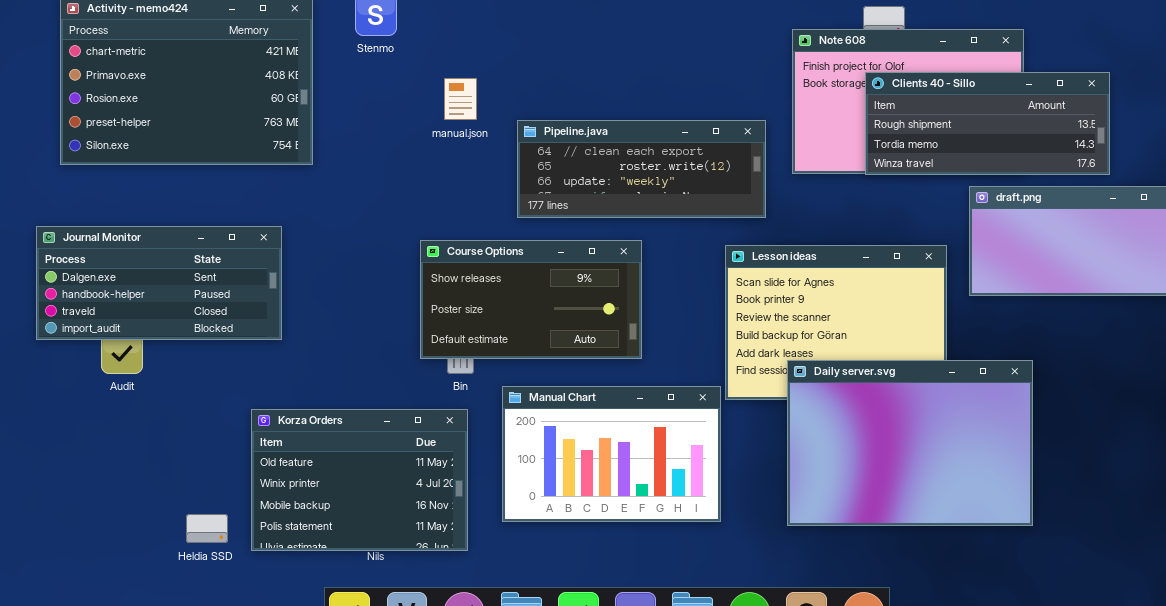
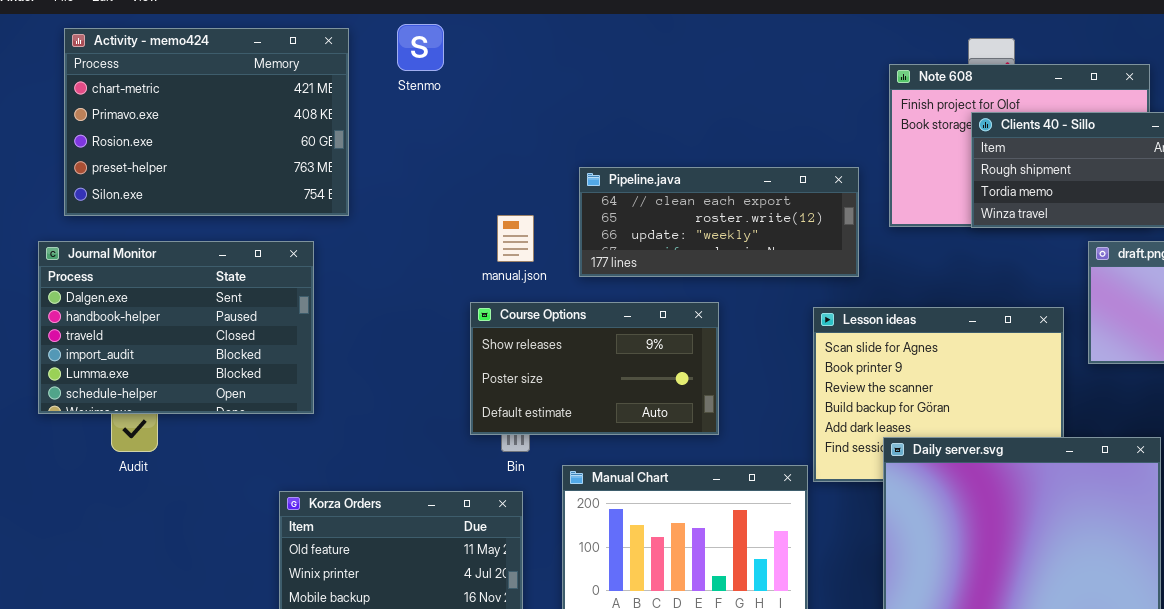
manual.json: [444,78,477,120] -> [497,215,534,262], moved
Journal Monitor: [36,226,282,340] -> [38,241,314,414], resized

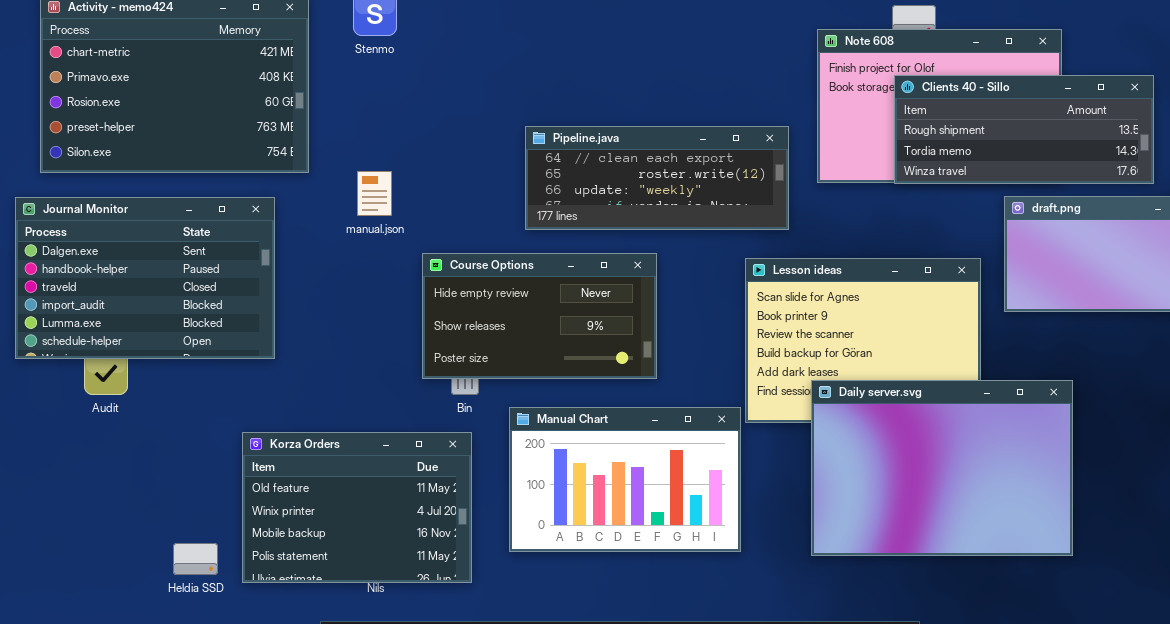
manual.json: [497,215,534,262] -> [357,171,392,216], moved
Course Options: [470,302,719,435] -> [422,253,657,379], scrolled up 1 row

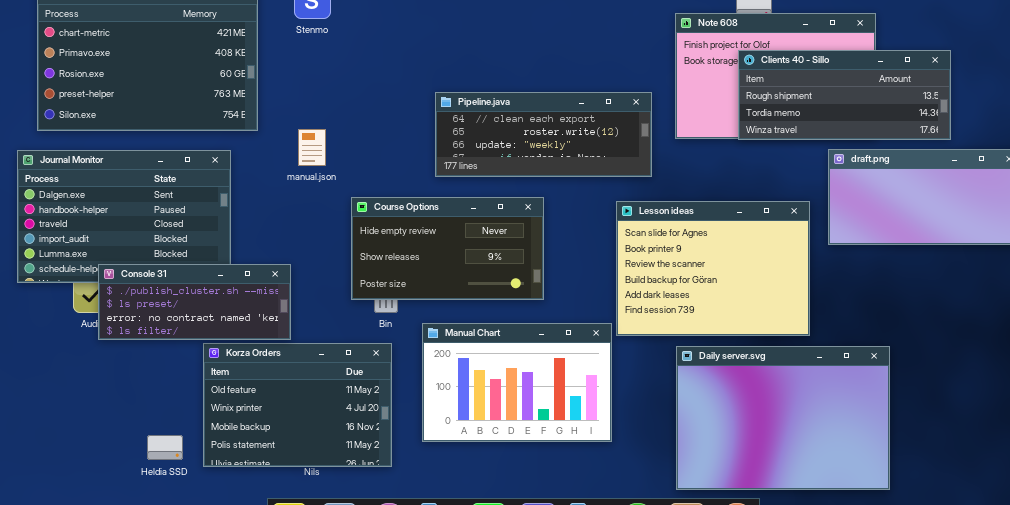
Console 31: none -> [98,264,291,340], opened
Daily server.svg: [811,380,1073,556] -> [676,346,890,490], moved

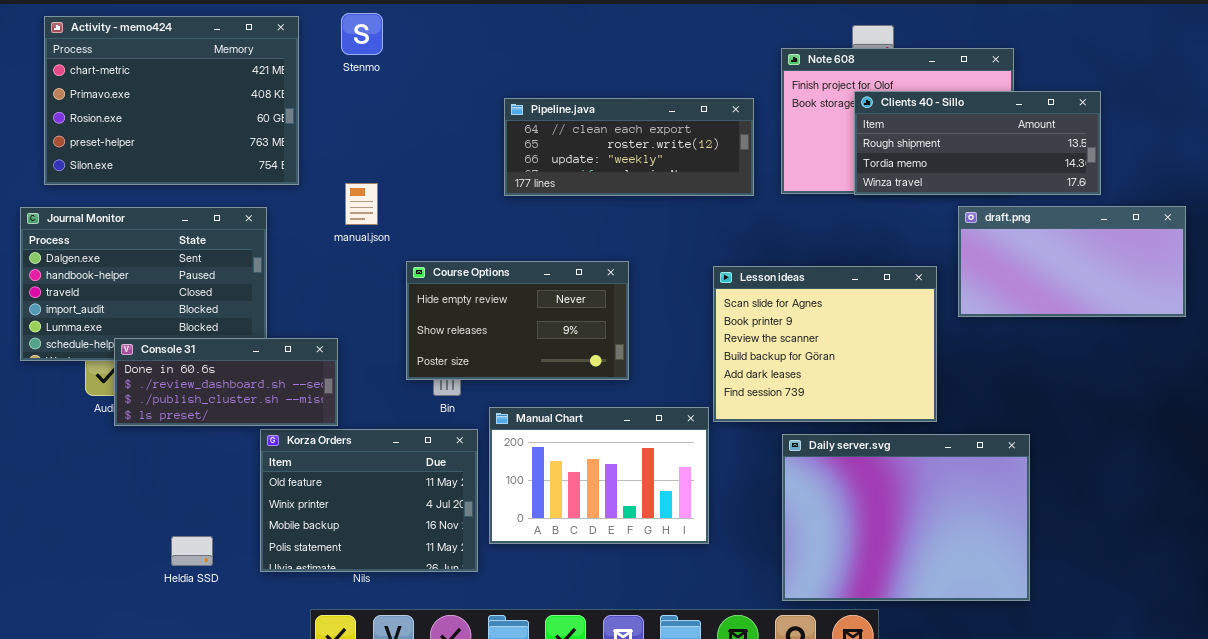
Pipeline.java: [435,92,652,177] -> [504,98,754,196], moved
Console 31: [98,264,291,340] -> [114,338,338,426], scrolled up 2 rows
Korza Orders: [203,343,392,467] -> [260,429,478,572], moved

